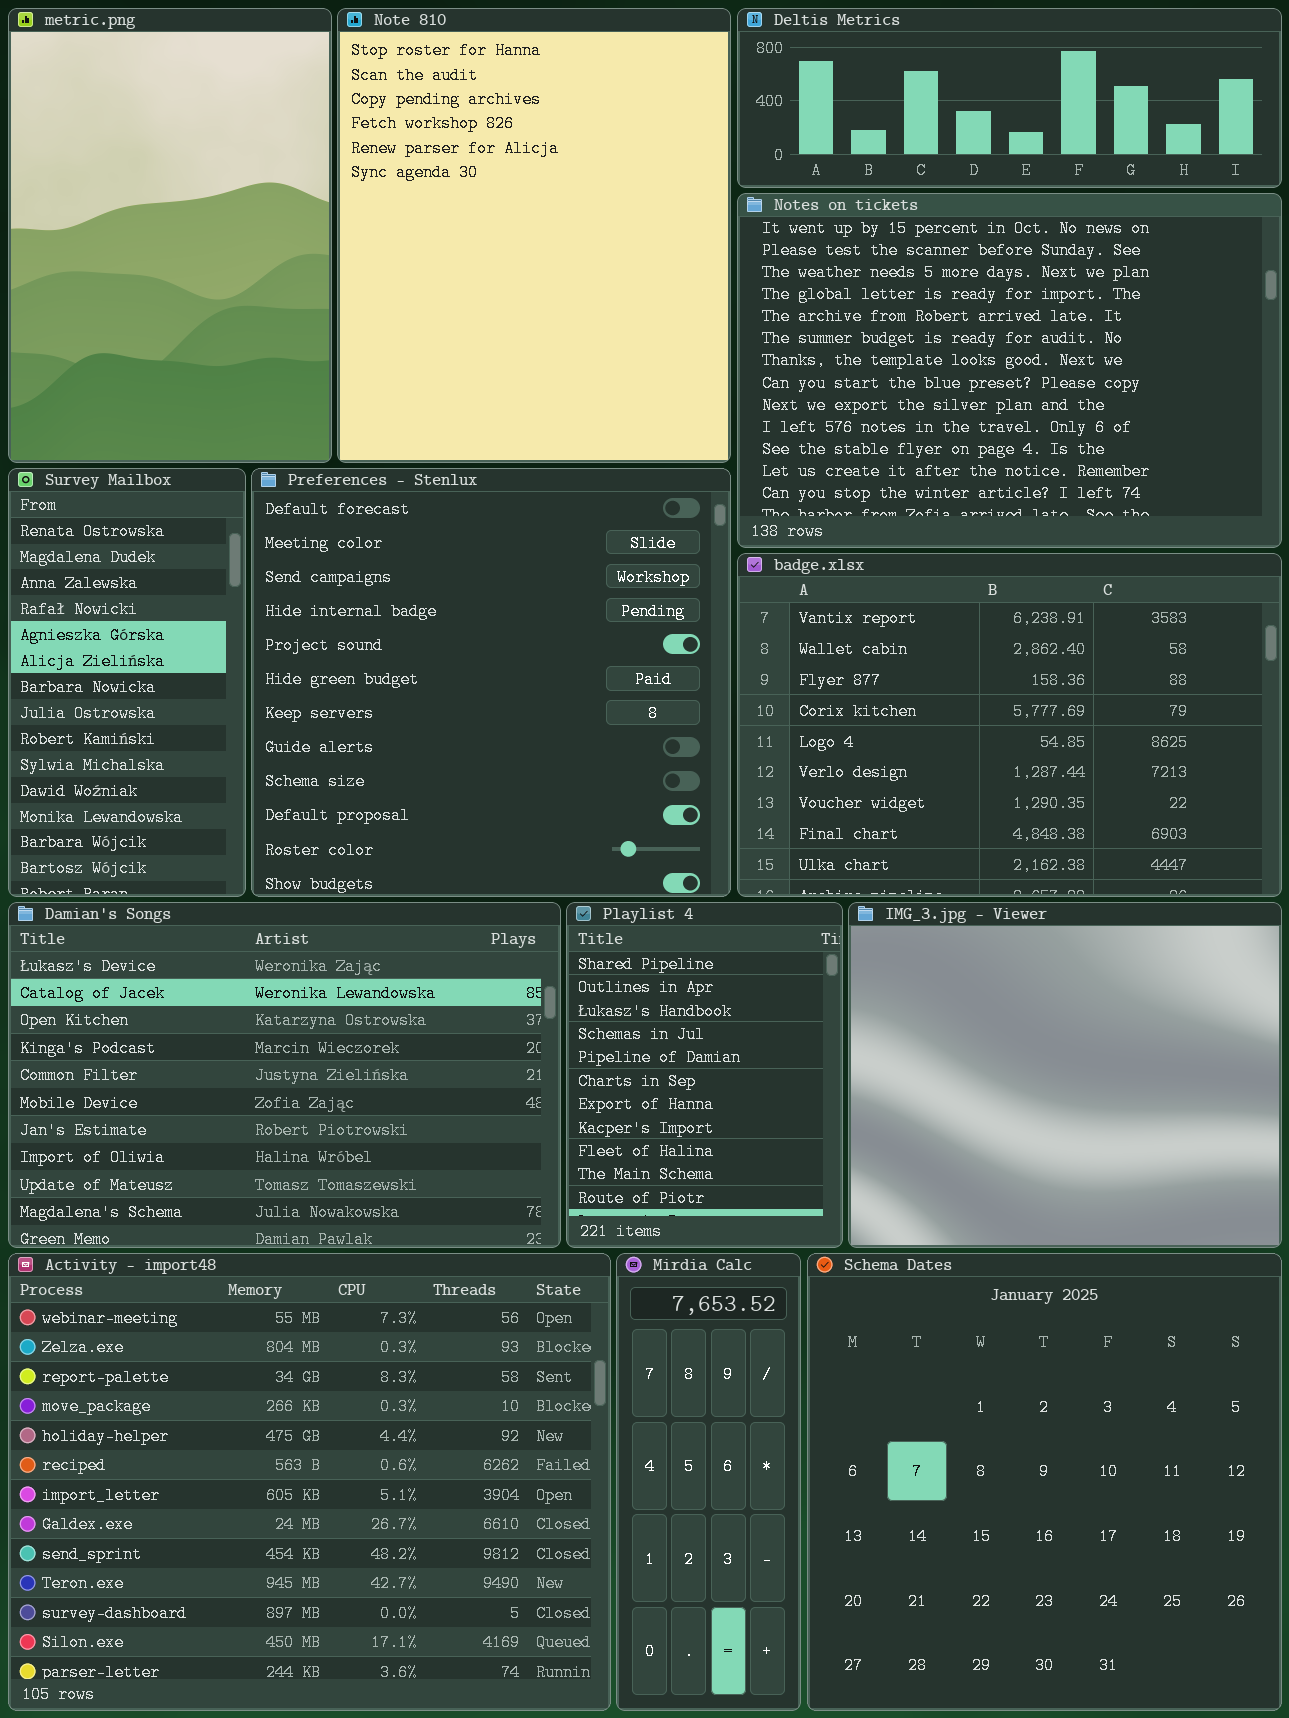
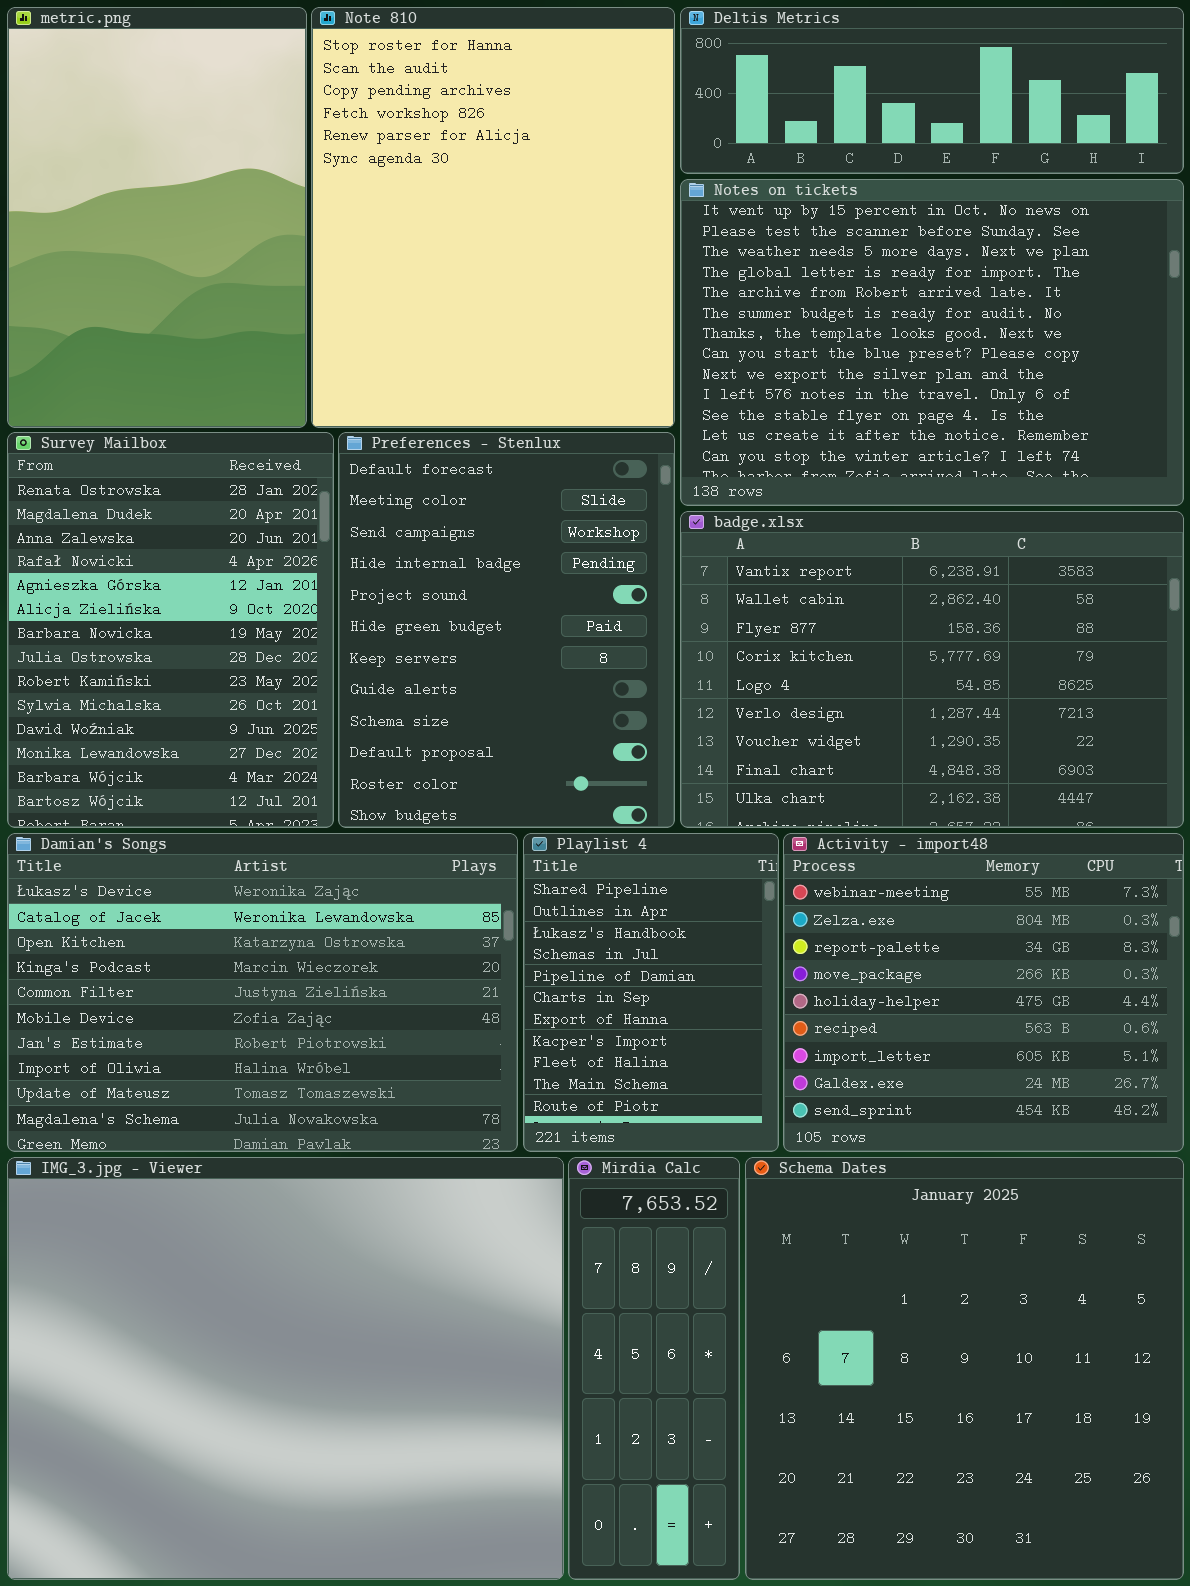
Survey Mailbox: [8,468,246,897] -> [7,432,334,828], resized
Preferences - Stenlux: [251,468,731,897] -> [338,432,675,828], resized
IMG_3.jpg - Viewer: [848,902,1282,1248] -> [7,1157,564,1580], moved, resized
Activity - import48: [8,1253,611,1711] -> [783,833,1184,1152], moved, resized

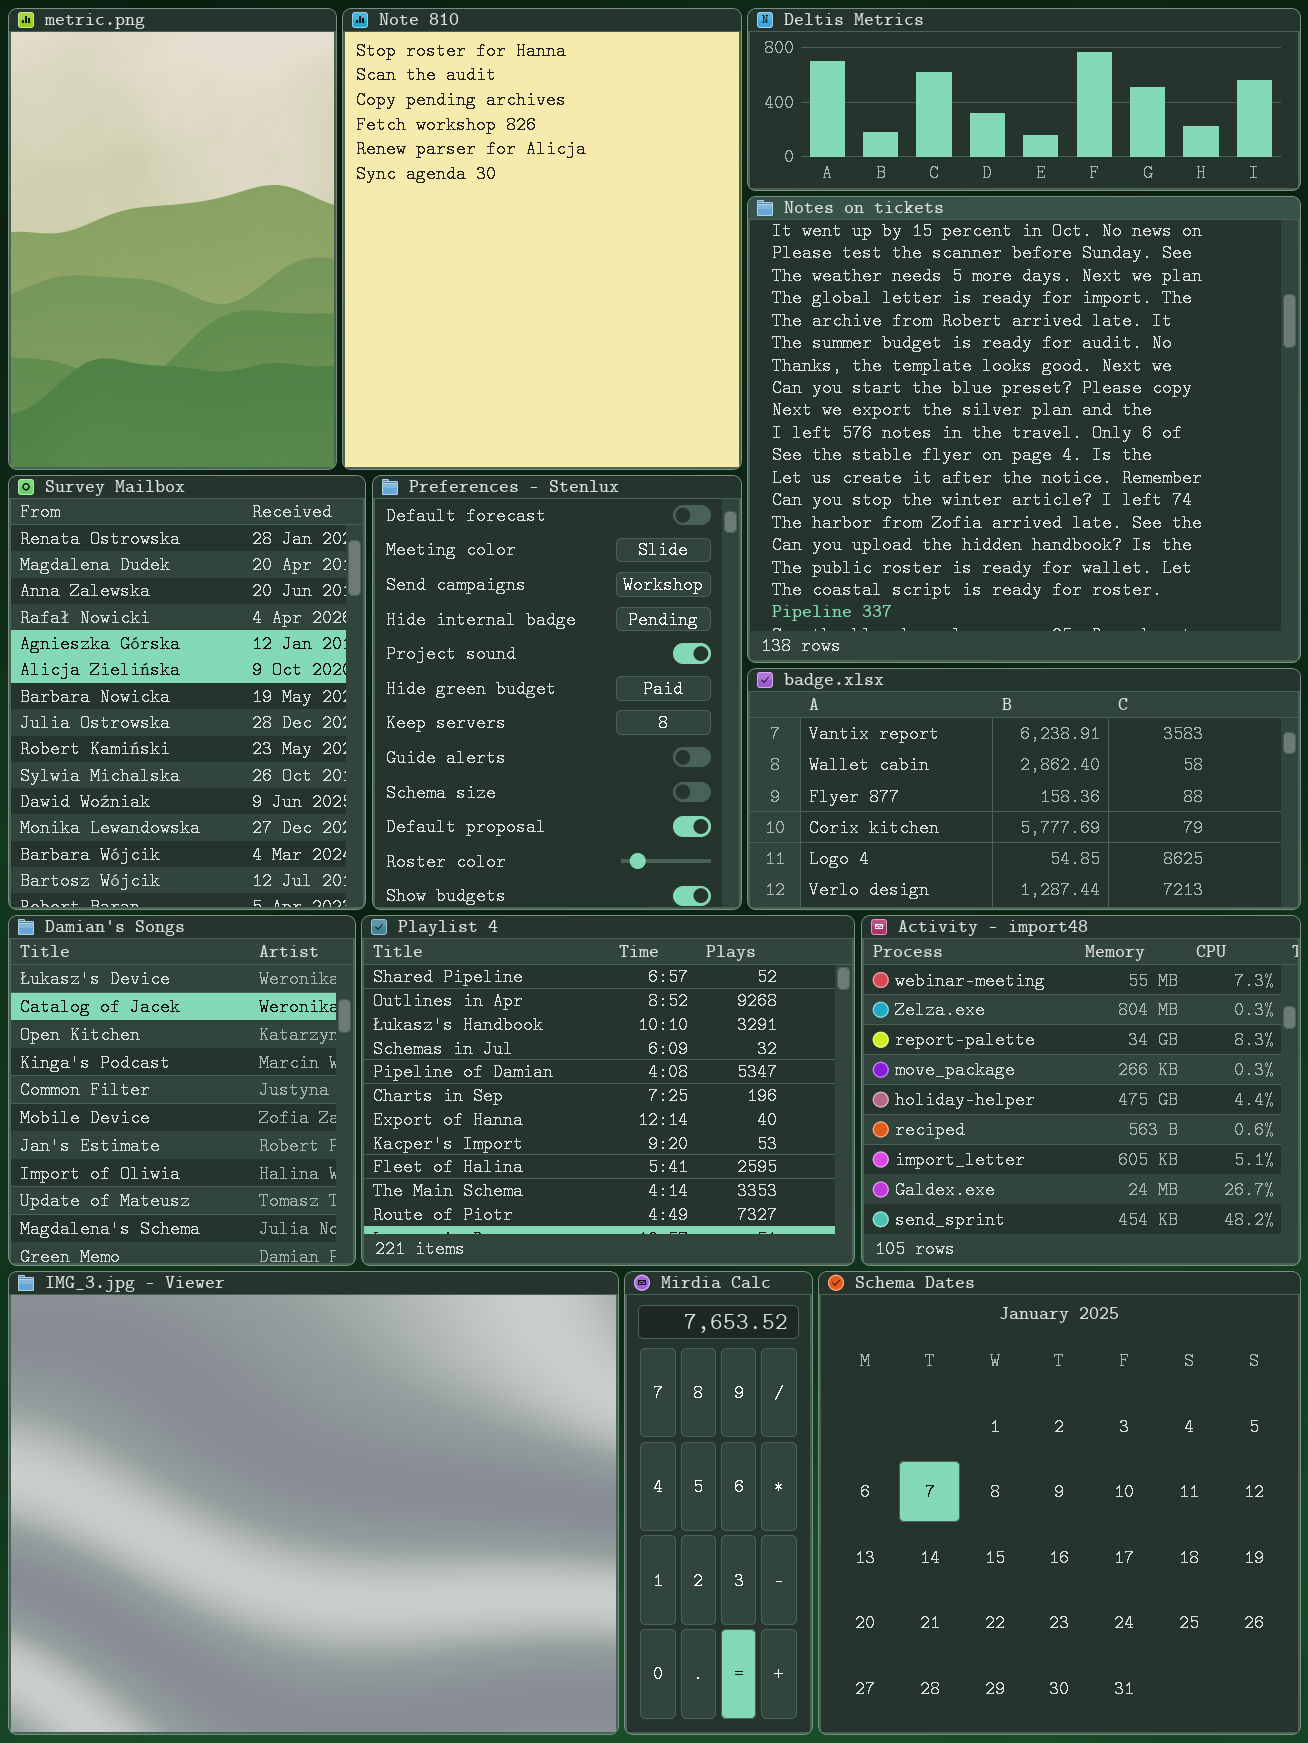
Notes on tickets: [680,179,1184,506] -> [747,196,1301,663], resized
badge.xlsx: [680,511,1184,828] -> [747,668,1301,910], resized
Damian's Songs: [7,833,518,1152] -> [8,915,356,1266], resized
Playlist 4: [523,833,779,1152] -> [361,915,855,1266], resized

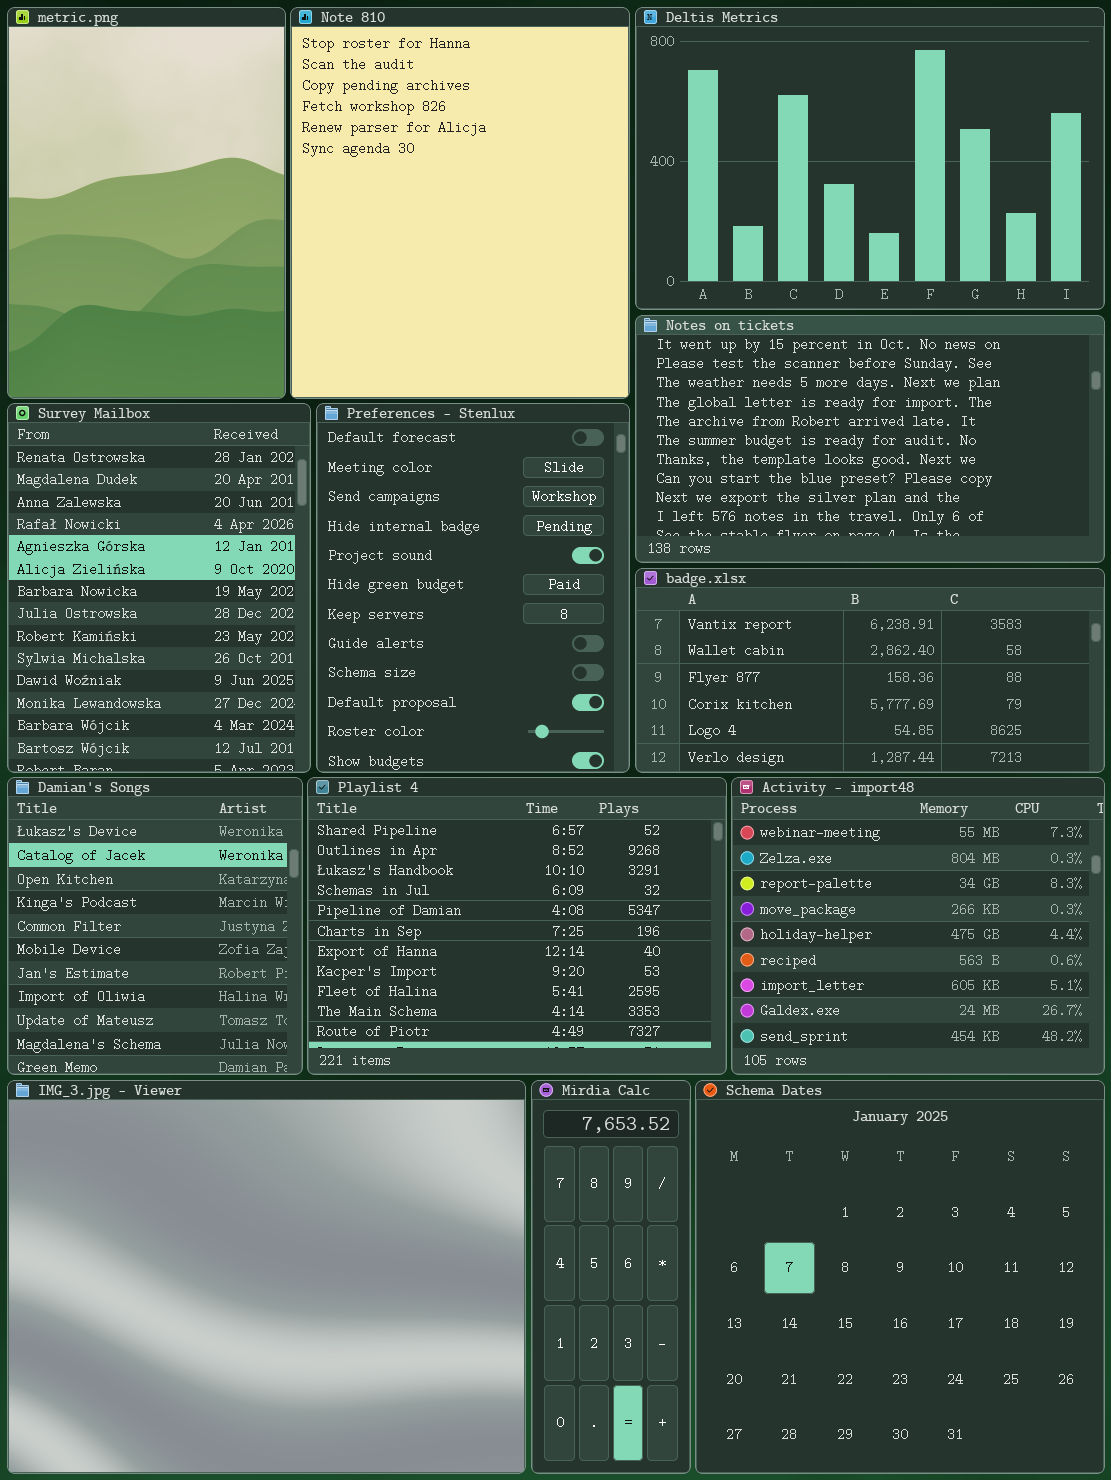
Deltis Metrics: [747,8,1301,191] -> [635,7,1105,310], resized
Notes on tickets: [747,196,1301,663] -> [635,315,1105,563], resized

